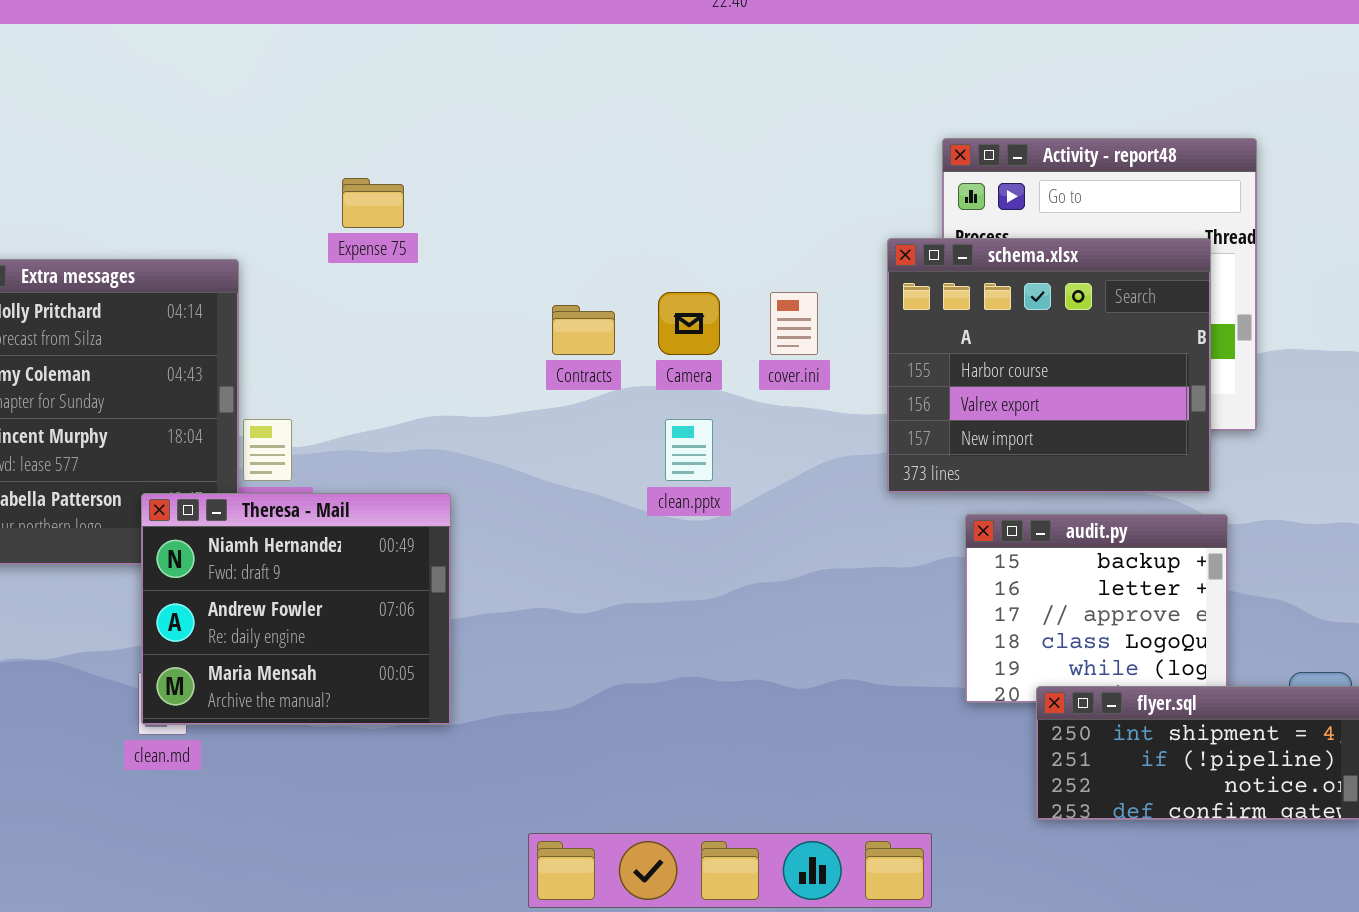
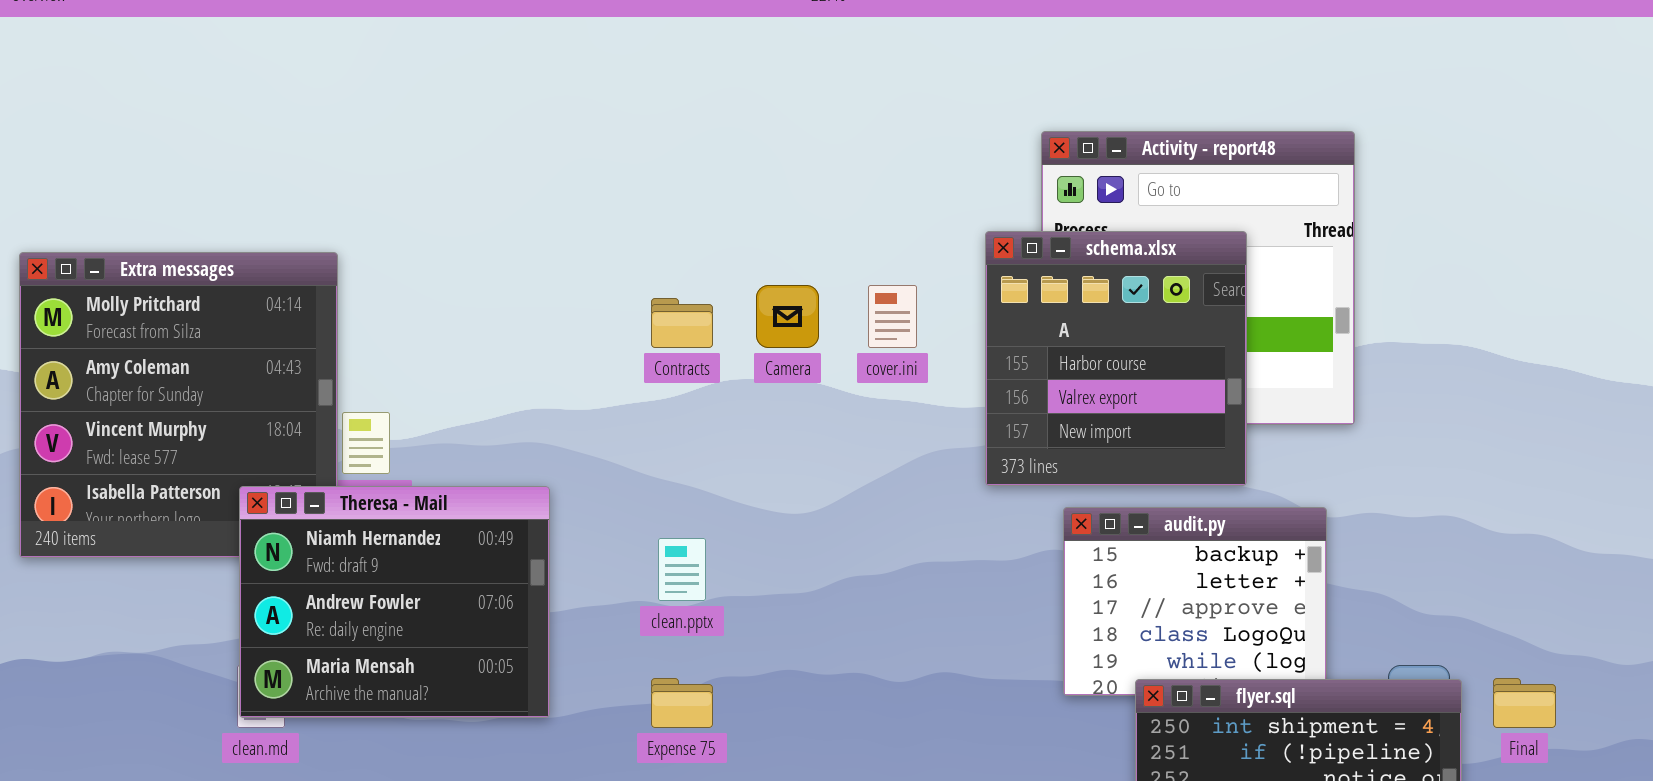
Expense 75: [342,178,404,228] -> [651,678,713,728], moved
schema.xlsx: [887,238,1211,493] -> [985,231,1247,486], resized
clean.pptx: [665,419,713,481] -> [658,538,706,601], moved

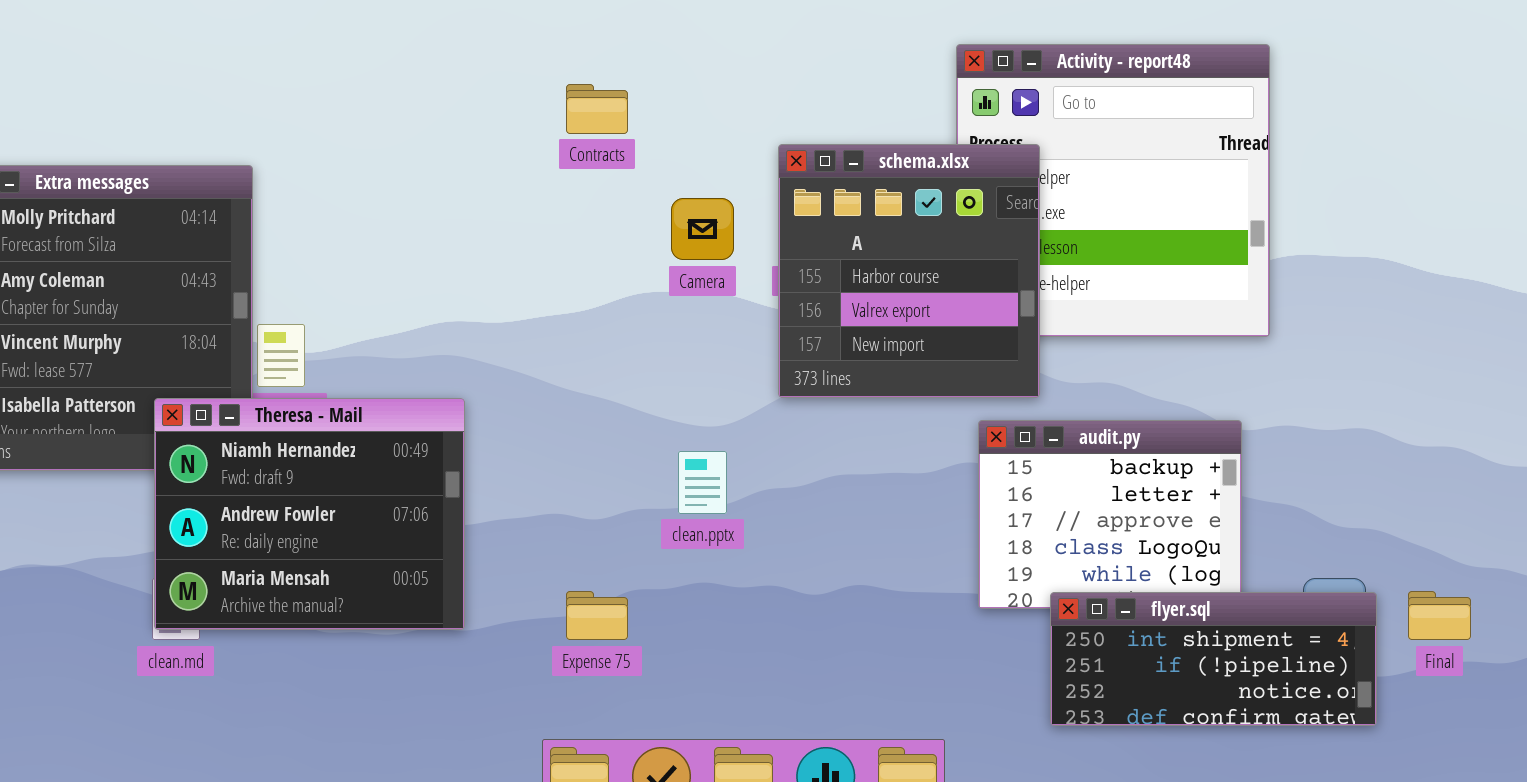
schema.xlsx: [985,231,1247,486] -> [778,144,1040,398], moved
Contracts: [651,298,713,348] -> [566,84,628,134], moved
clean.pptx: [658,538,706,601] -> [678,451,727,514], moved

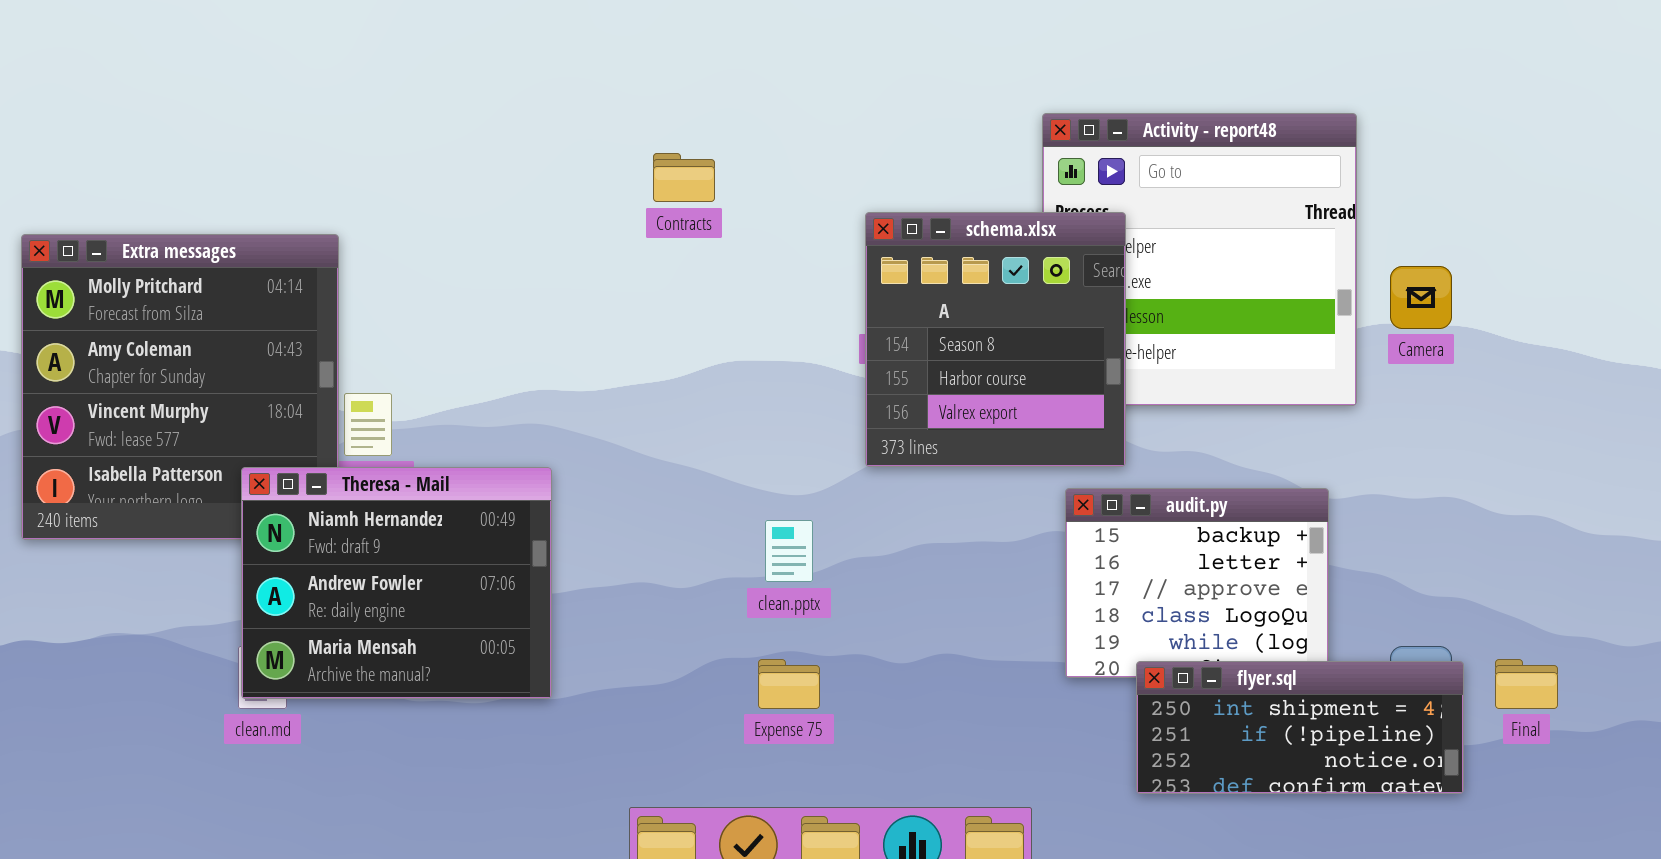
schema.xlsx: [778,144,1040,398] -> [865,212,1126,467], scrolled up 1 row
Camera: [671,198,734,260] -> [1390,266,1452,329], moved
Expense 75: [566,591,628,640] -> [758,659,820,709], moved

